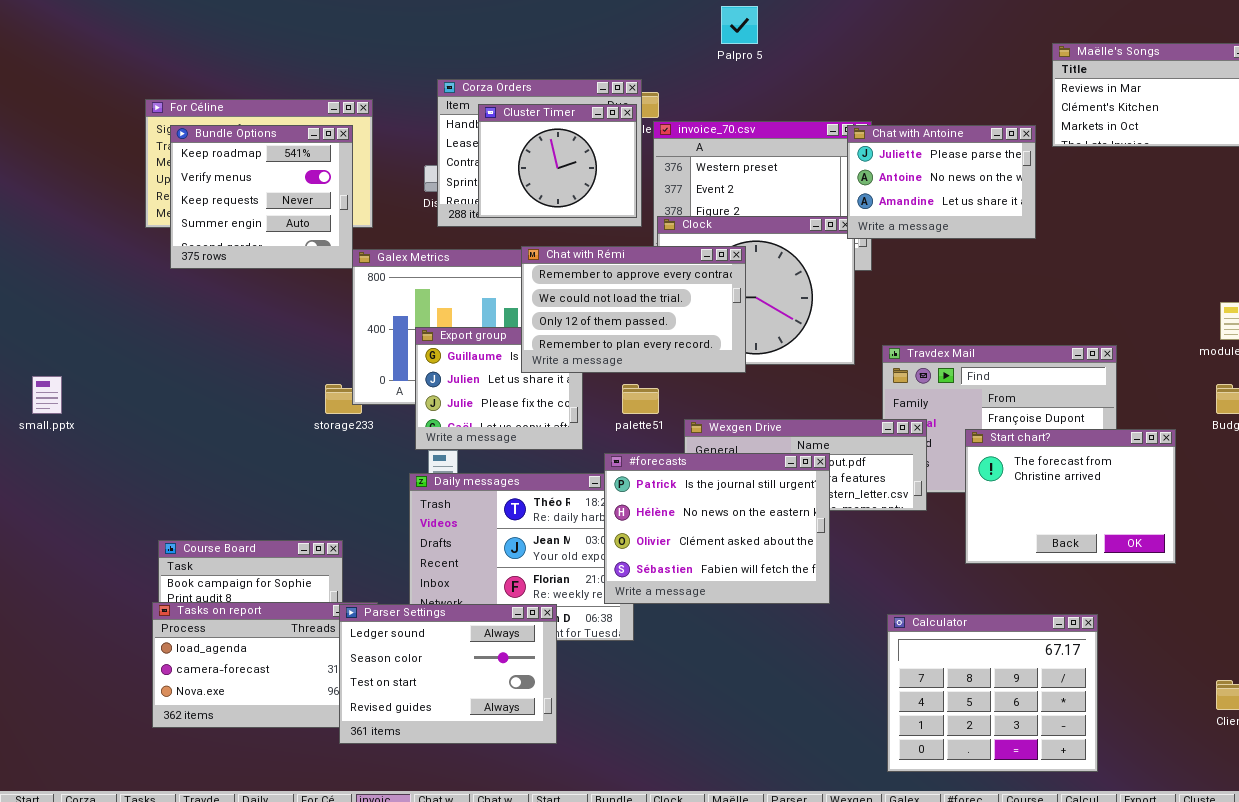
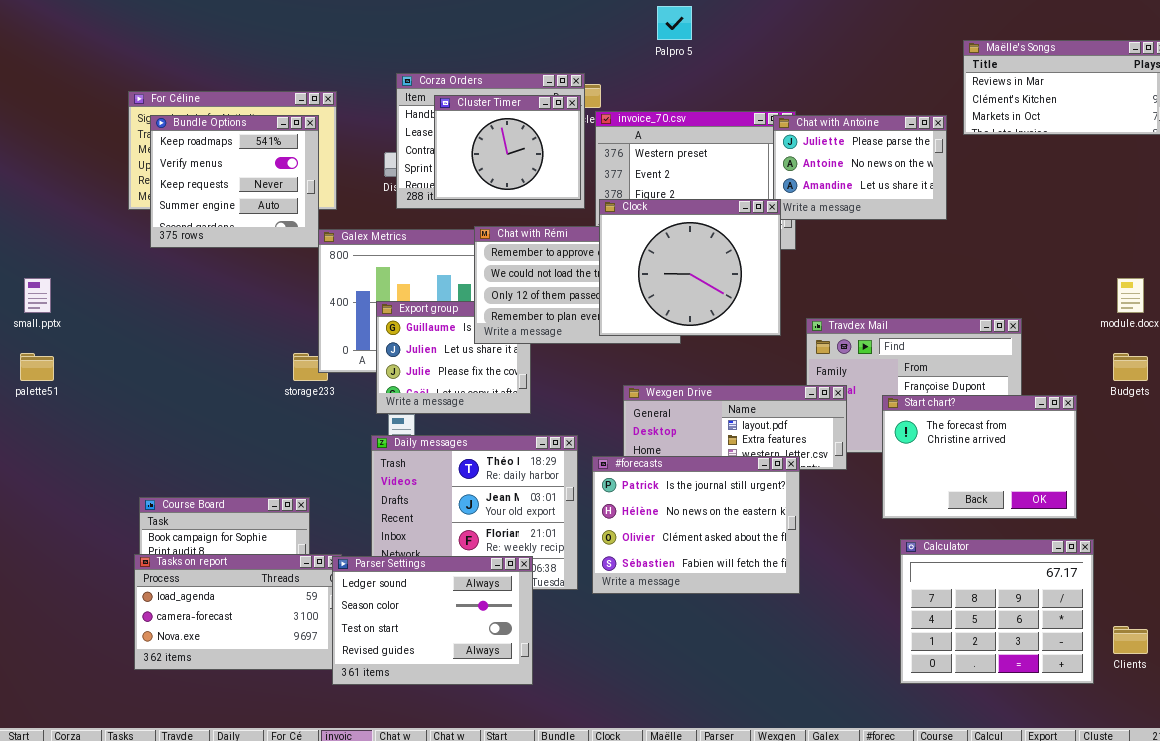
Clock: [657,216,855,365] -> [599,199,781,336], raised
small.pptx: [32,376,62,414] -> [24,278,51,313], moved
palette51: [622,384,659,414] -> [20,353,54,381], moved
#forecasts: [604,453,830,604] -> [592,456,800,594], moved
Parser Settings: [339,604,557,744] -> [332,556,533,685], moved
Calculator: [887,614,1098,772] -> [900,539,1094,684], moved

